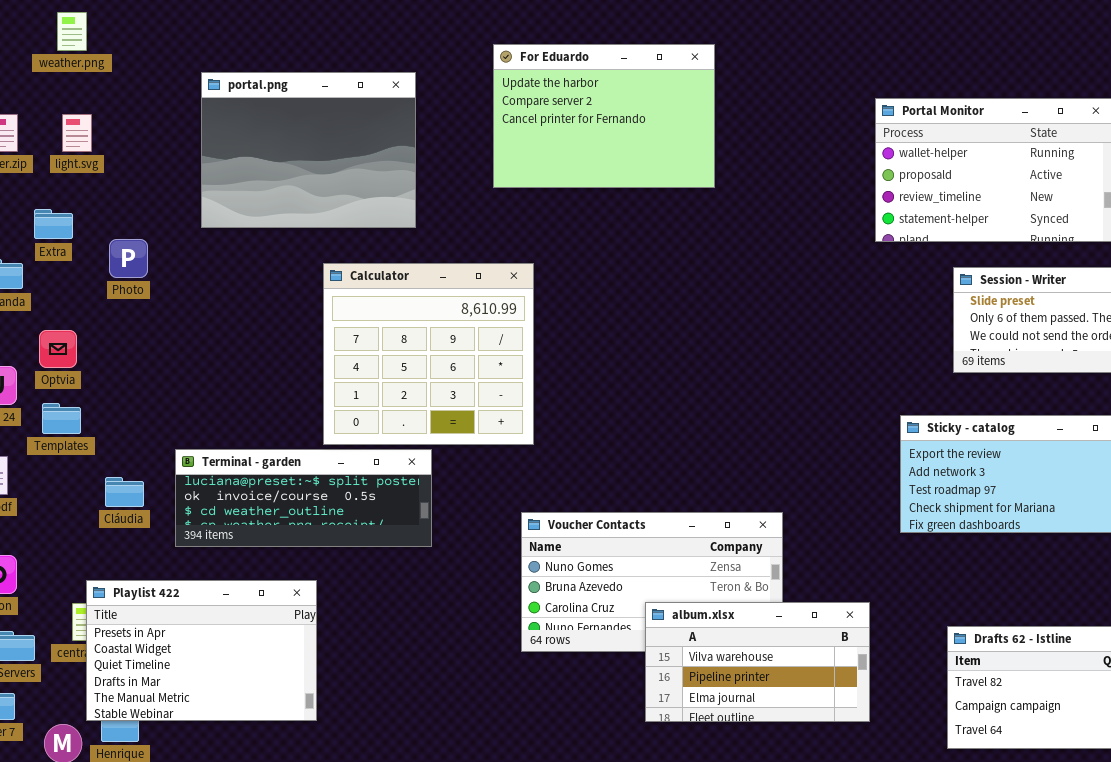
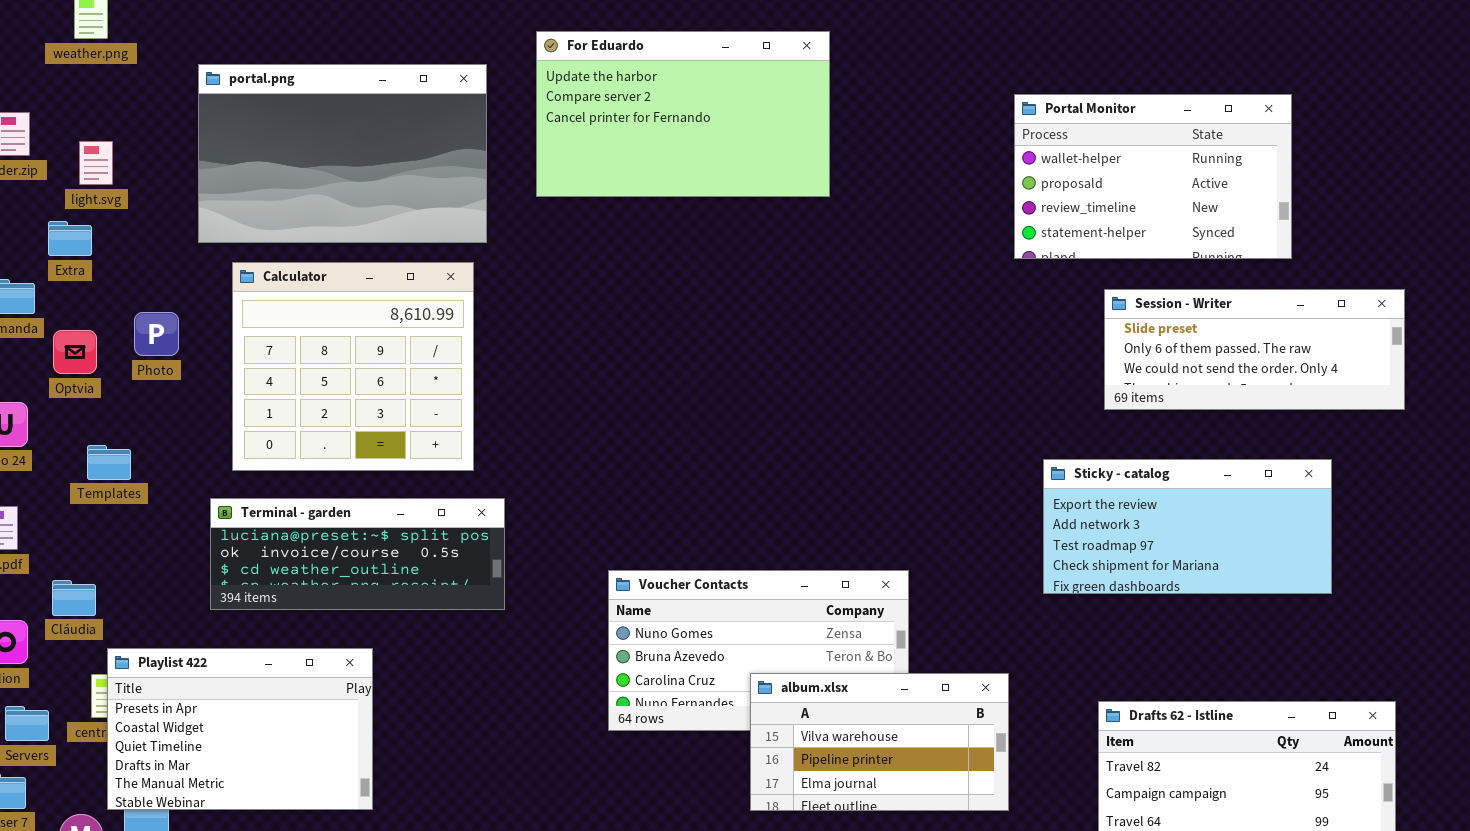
For Eduardo: [493,44,715,188] -> [536,31,830,197], resized
portal.png: [201,72,416,228] -> [198,64,487,243], resized
light.svg: [62,114,92,152] -> [79,141,113,185], moved
Photo: [109,239,148,278] -> [134,312,179,356], moved
Calculator: [323,263,534,445] -> [232,262,474,471], moved
Optvia: [39,330,77,368] -> [53,330,97,374], moved
Templates: [42,403,81,434] -> [87,445,131,480], moved
Cláudia: [105,477,144,507] -> [52,580,96,616], moved

